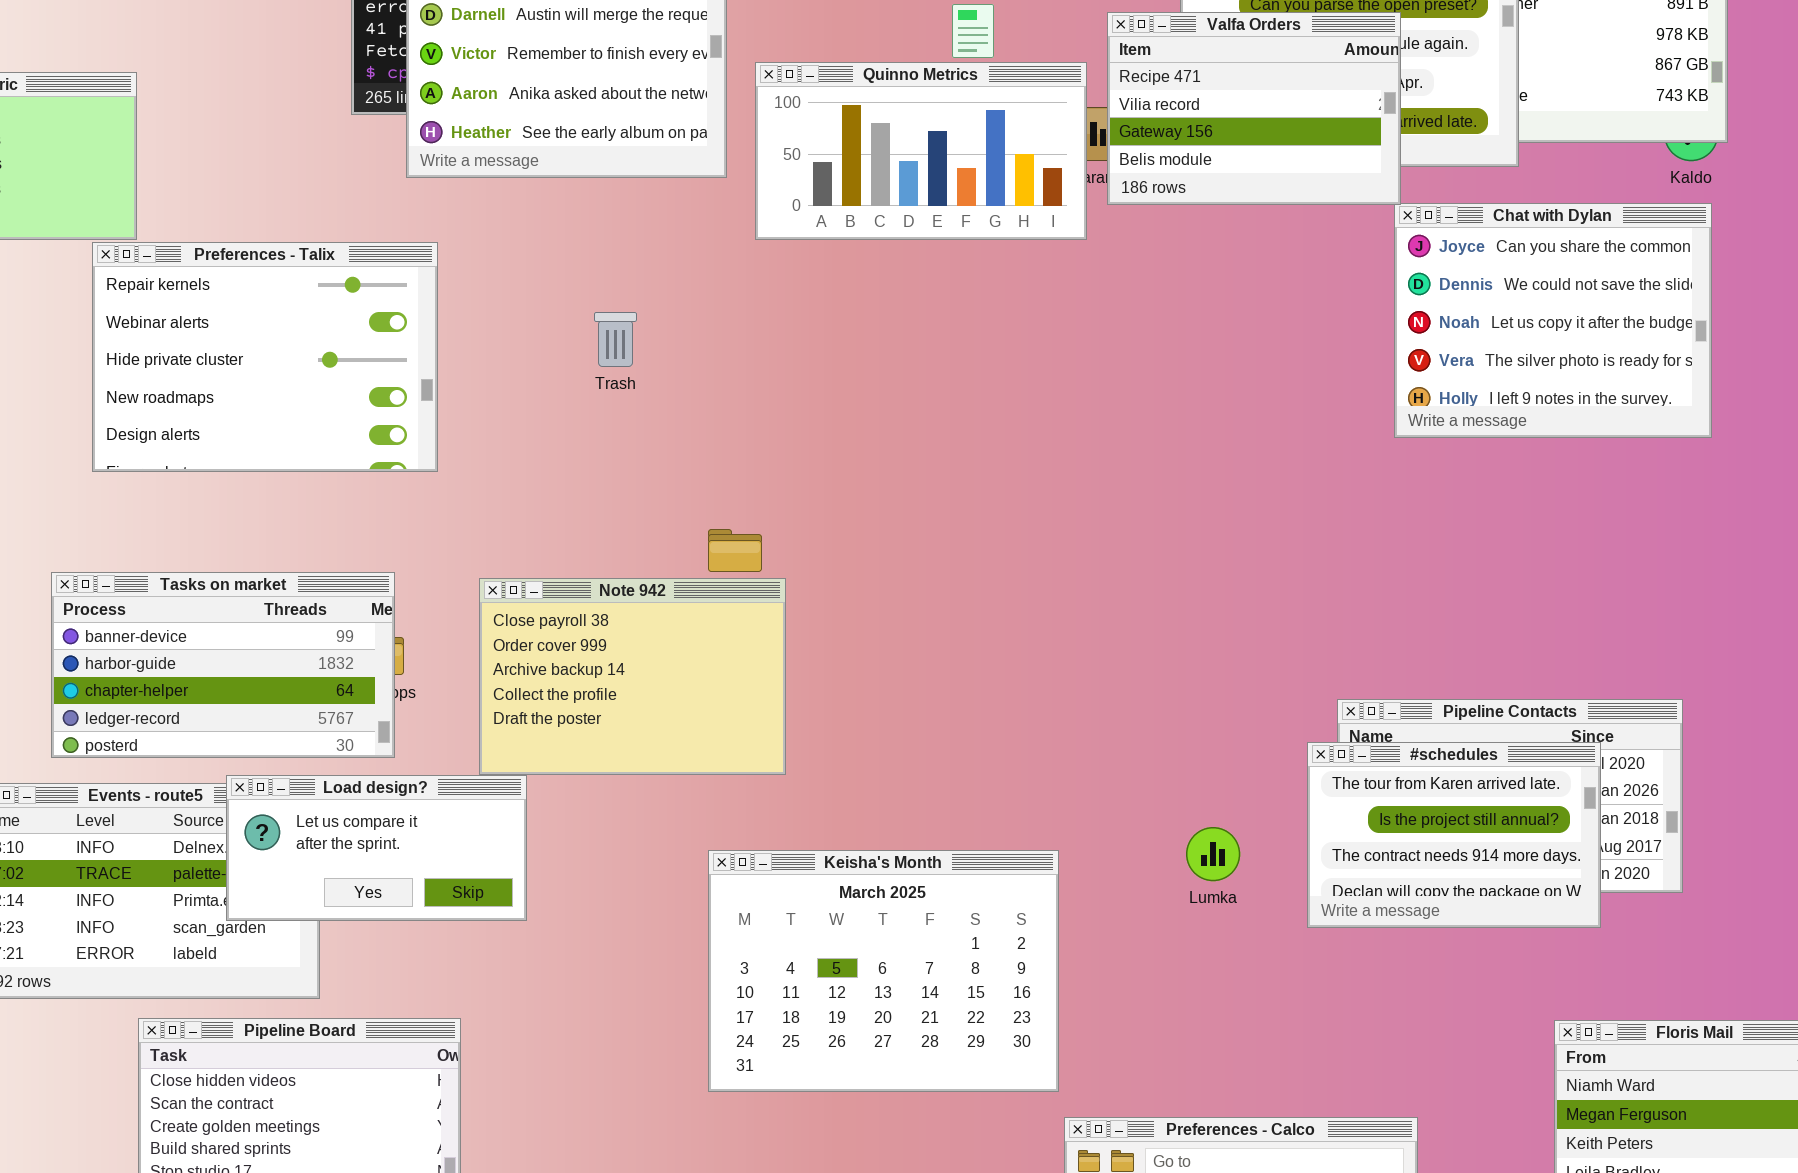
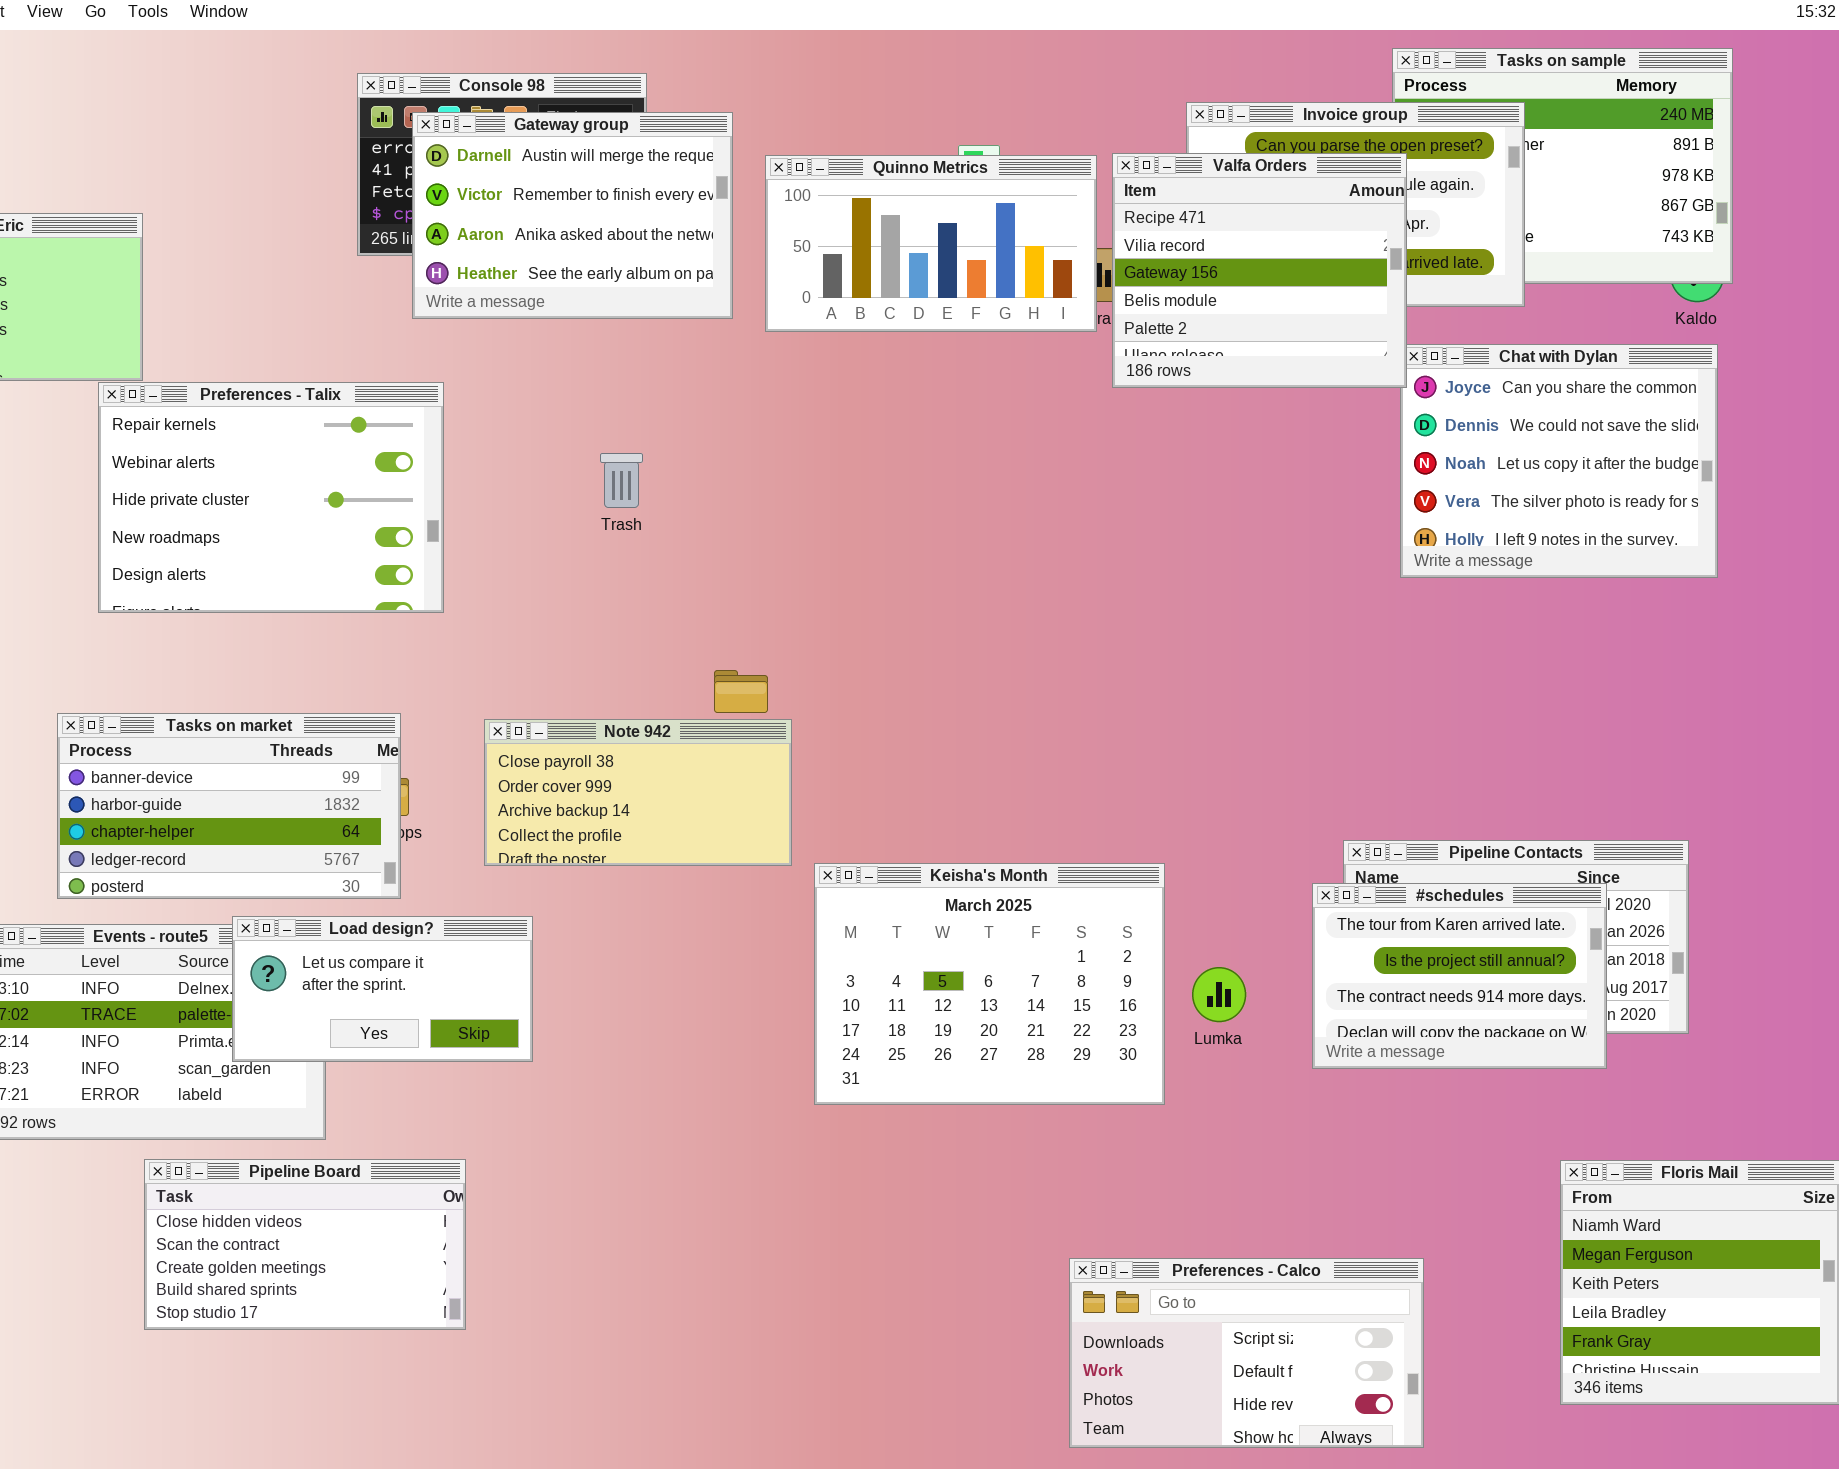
Valfa Orders: [1107,12,1401,205] -> [1112,153,1407,388], resized
Quinno Metrics: [755,62,1087,240] -> [765,155,1097,332], moved
Note 942: [479,578,786,775] -> [484,719,792,866], resized
Keisha's Month: [708,850,1059,1092] -> [814,863,1165,1105], moved

